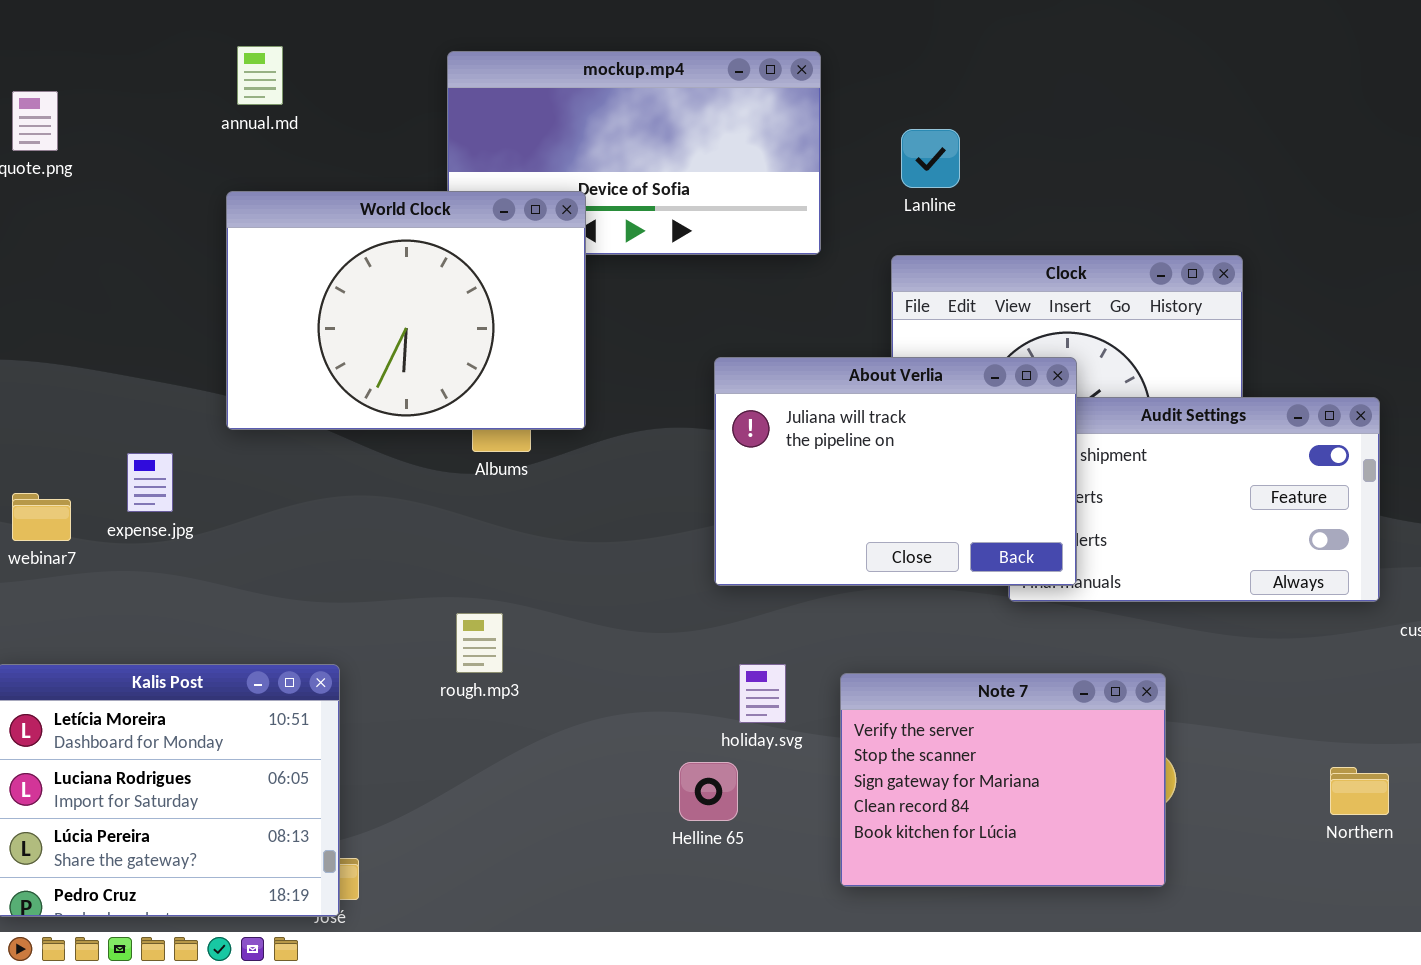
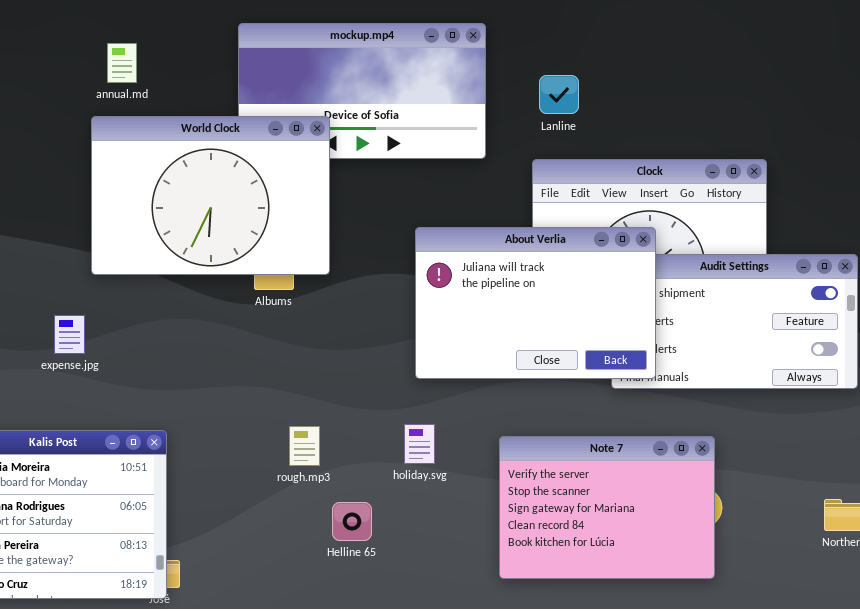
annual.md: [237,46,283,105] -> [107,43,137,83], moved
expense.jpg: [127,453,173,512] -> [54,315,85,354], moved
rough.mp3: [456,613,503,673] -> [289,426,320,466], moved
holiday.svg: [739,664,786,723] -> [404,424,435,464], moved
Helline 65: [679,762,738,821] -> [332,502,372,541], moved

